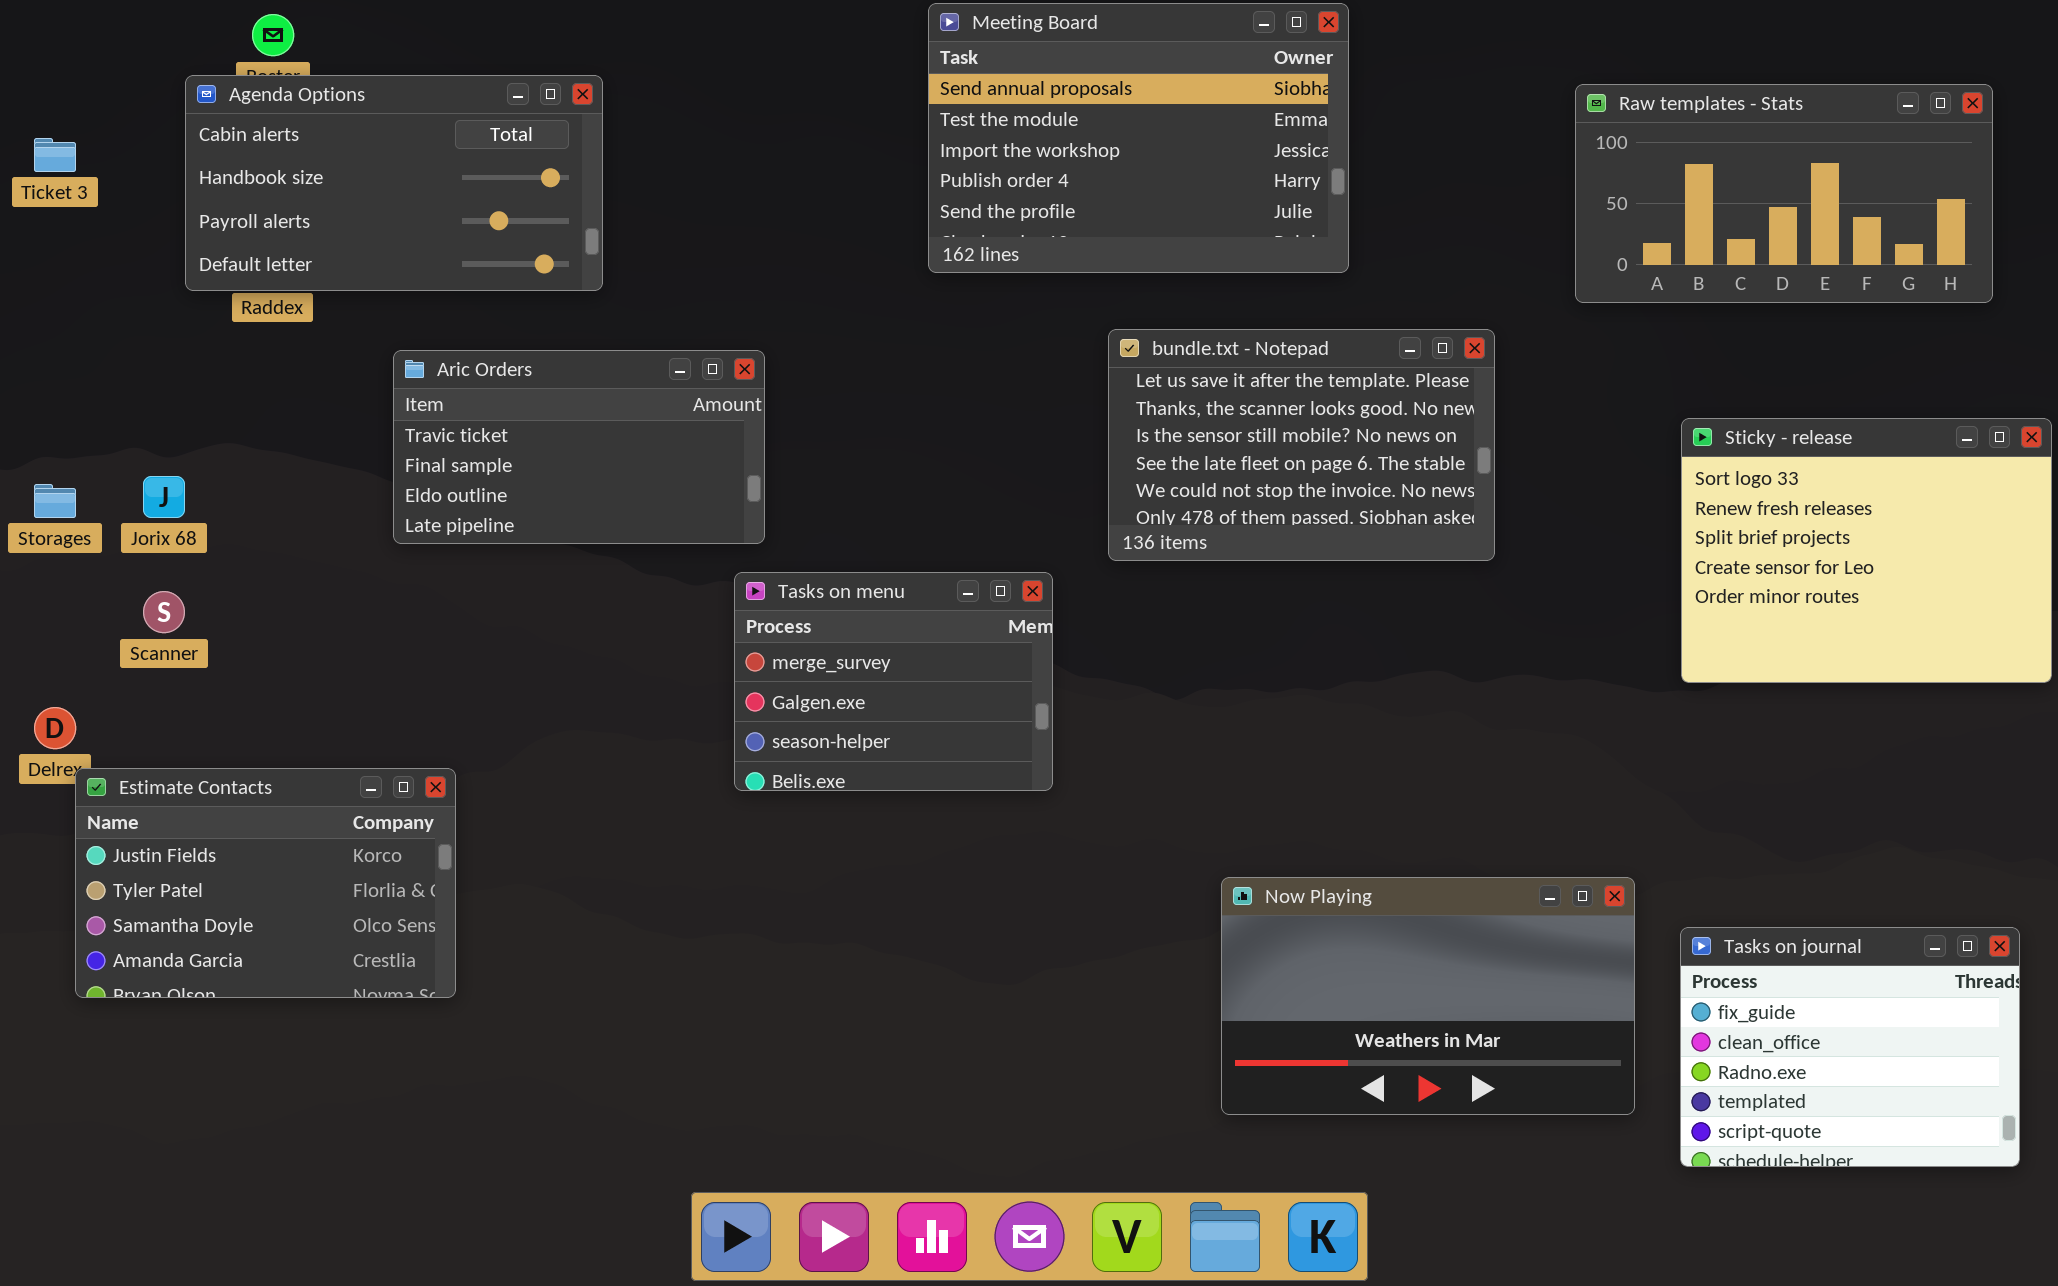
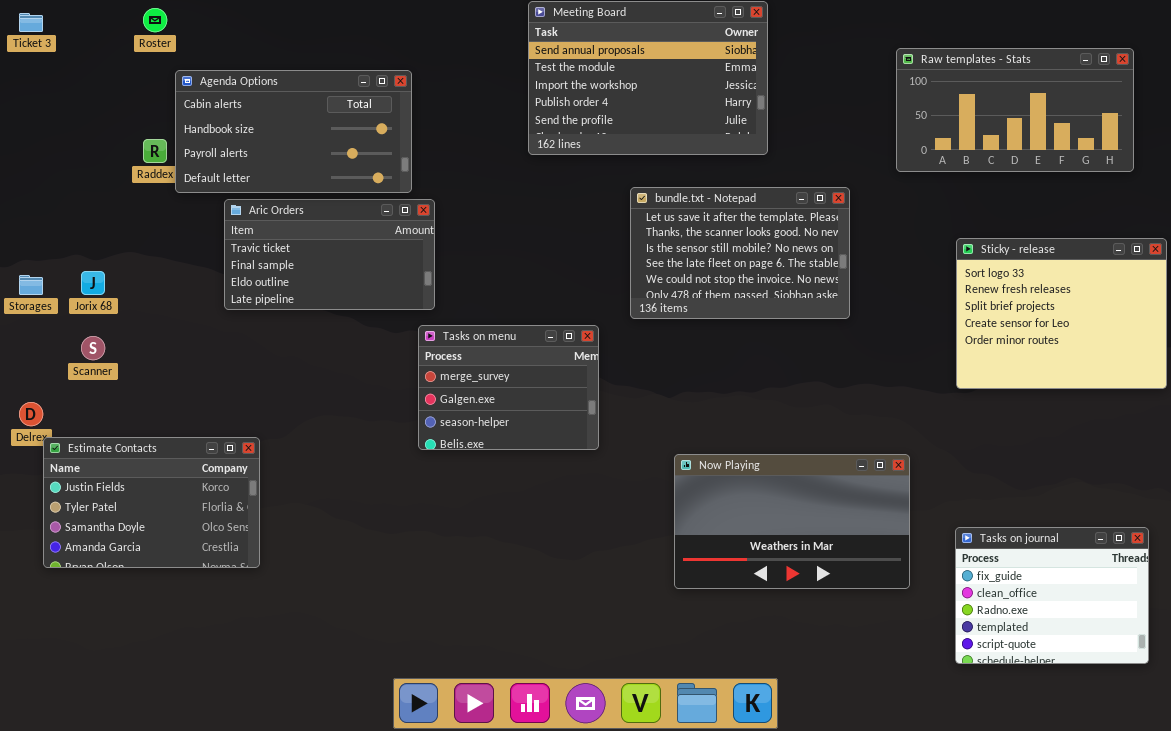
Agenda Options: [185,75,603,291] -> [175,70,412,193], moved
Ticket 3: [34,138,76,172] -> [19,13,43,32], moved
Now Playing: [1221,877,1635,1115] -> [674,454,910,589], moved

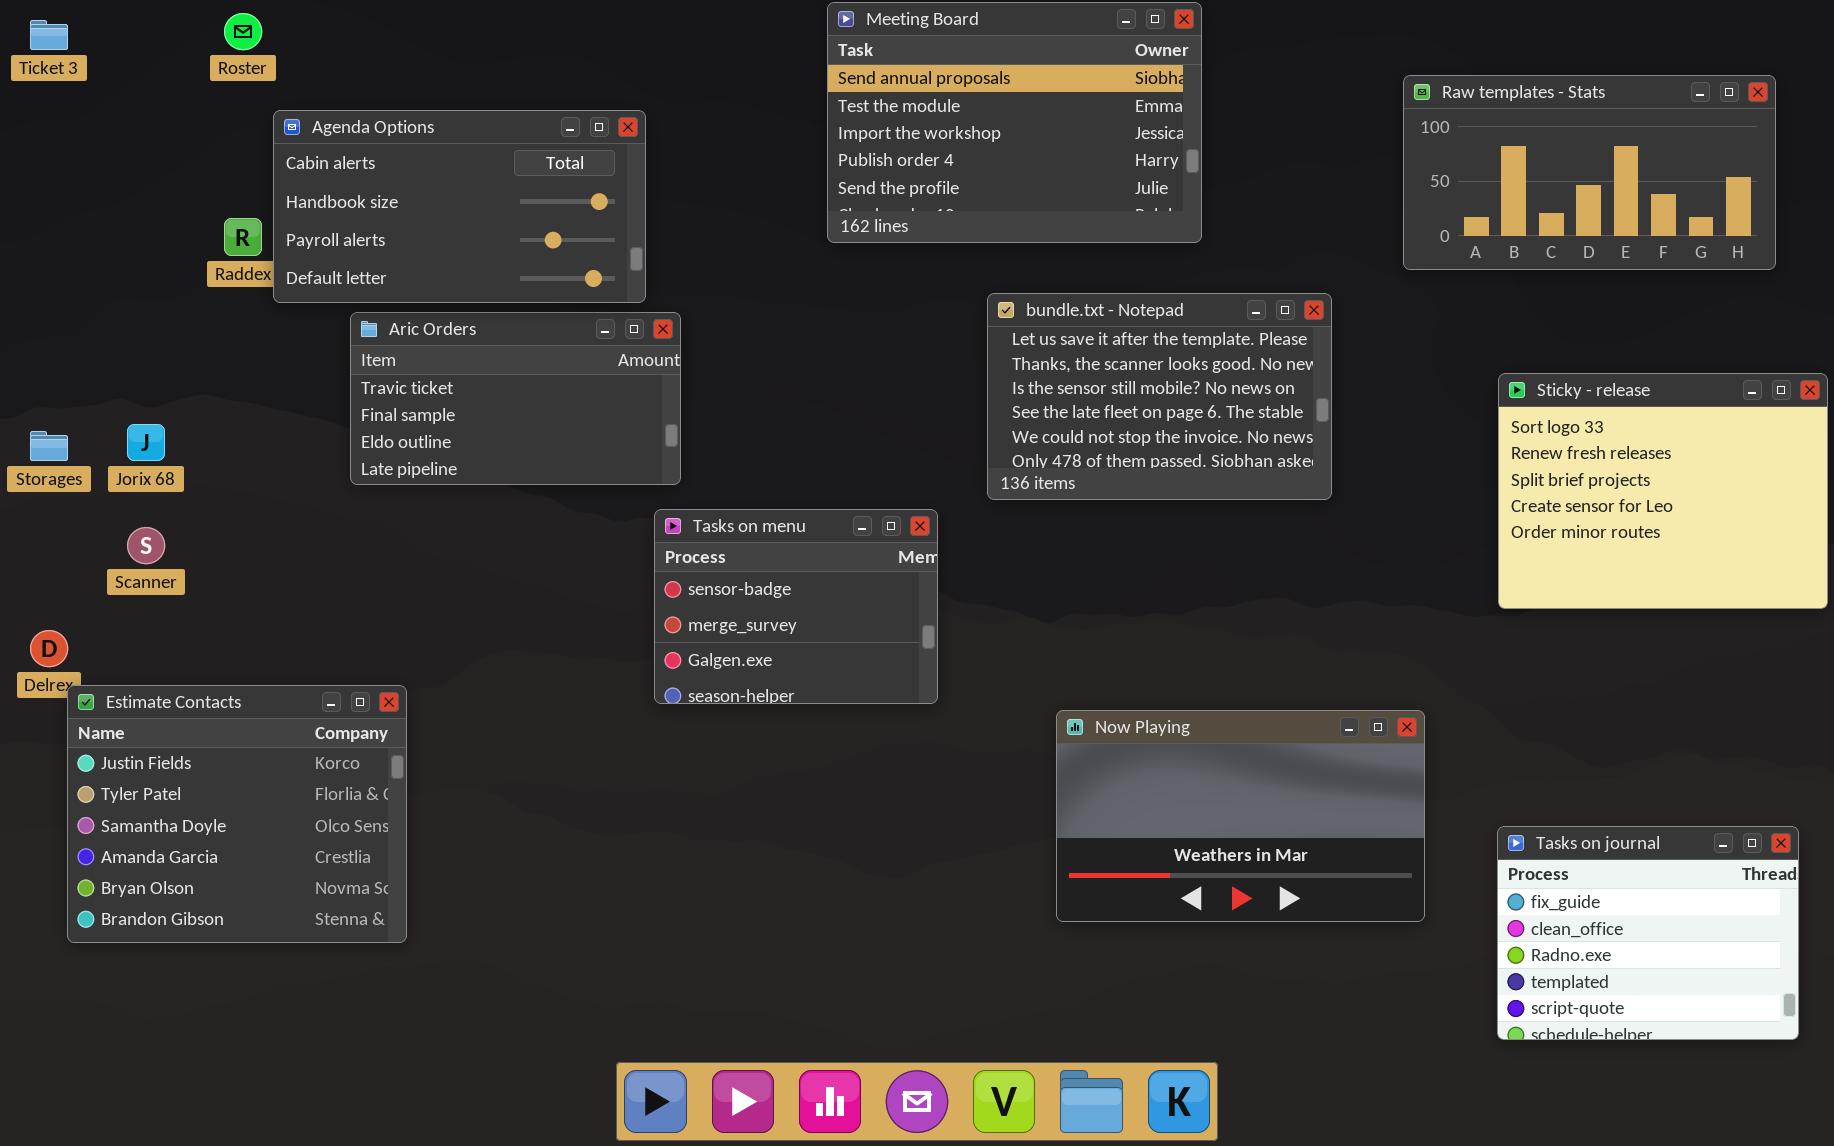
Tasks on menu: [418,325,599,450] -> [654,509,938,704], scrolled up 1 row
Estimate Contacts: [43,437,260,568] -> [67,685,407,943], resized

